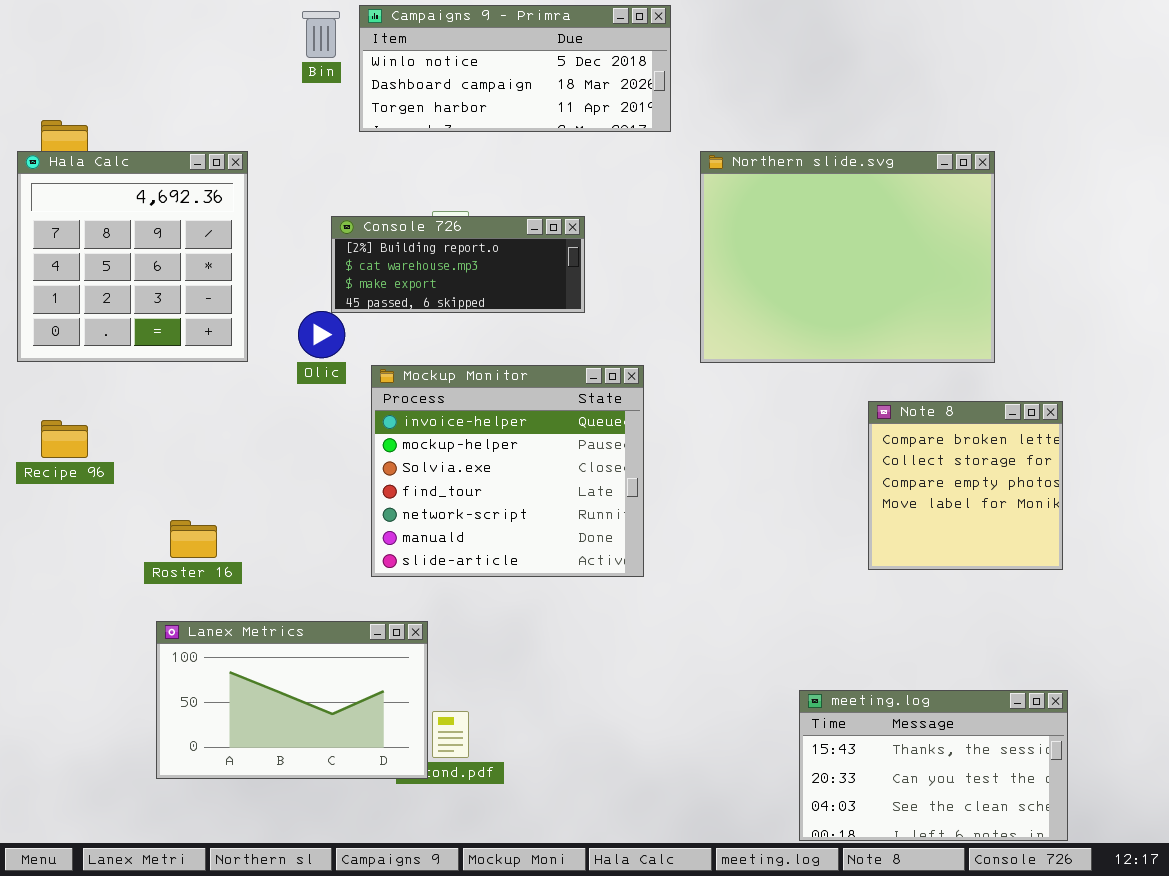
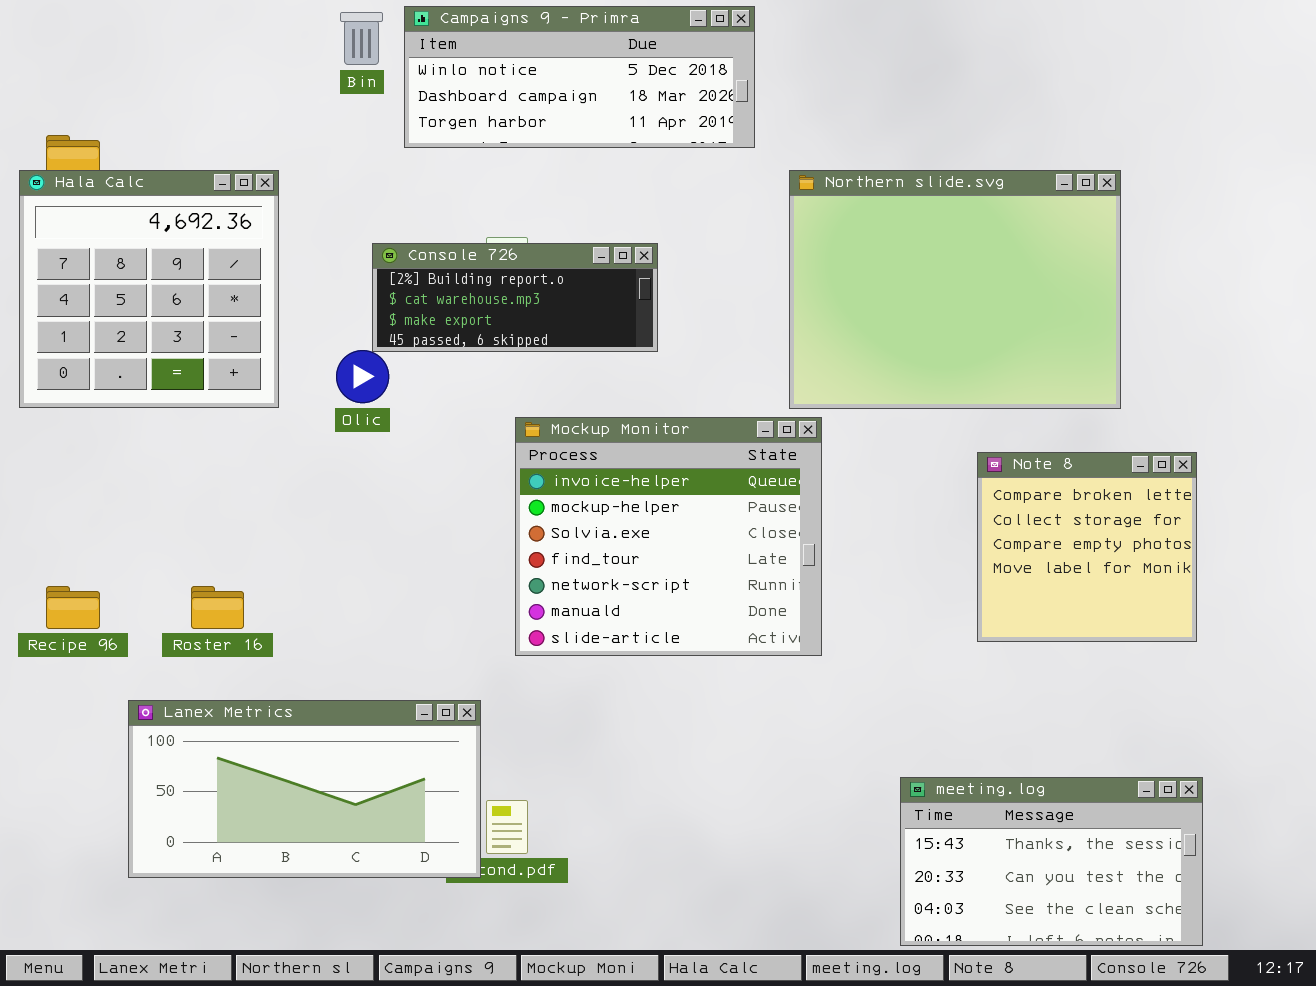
Mockup Monitor: [371,365,644,577] -> [515,417,822,656], moved
Recipe 96: [41,420,88,458] -> [46,586,100,629], moved
Lanex Metrics: [156,621,428,779] -> [128,700,481,878], resized

